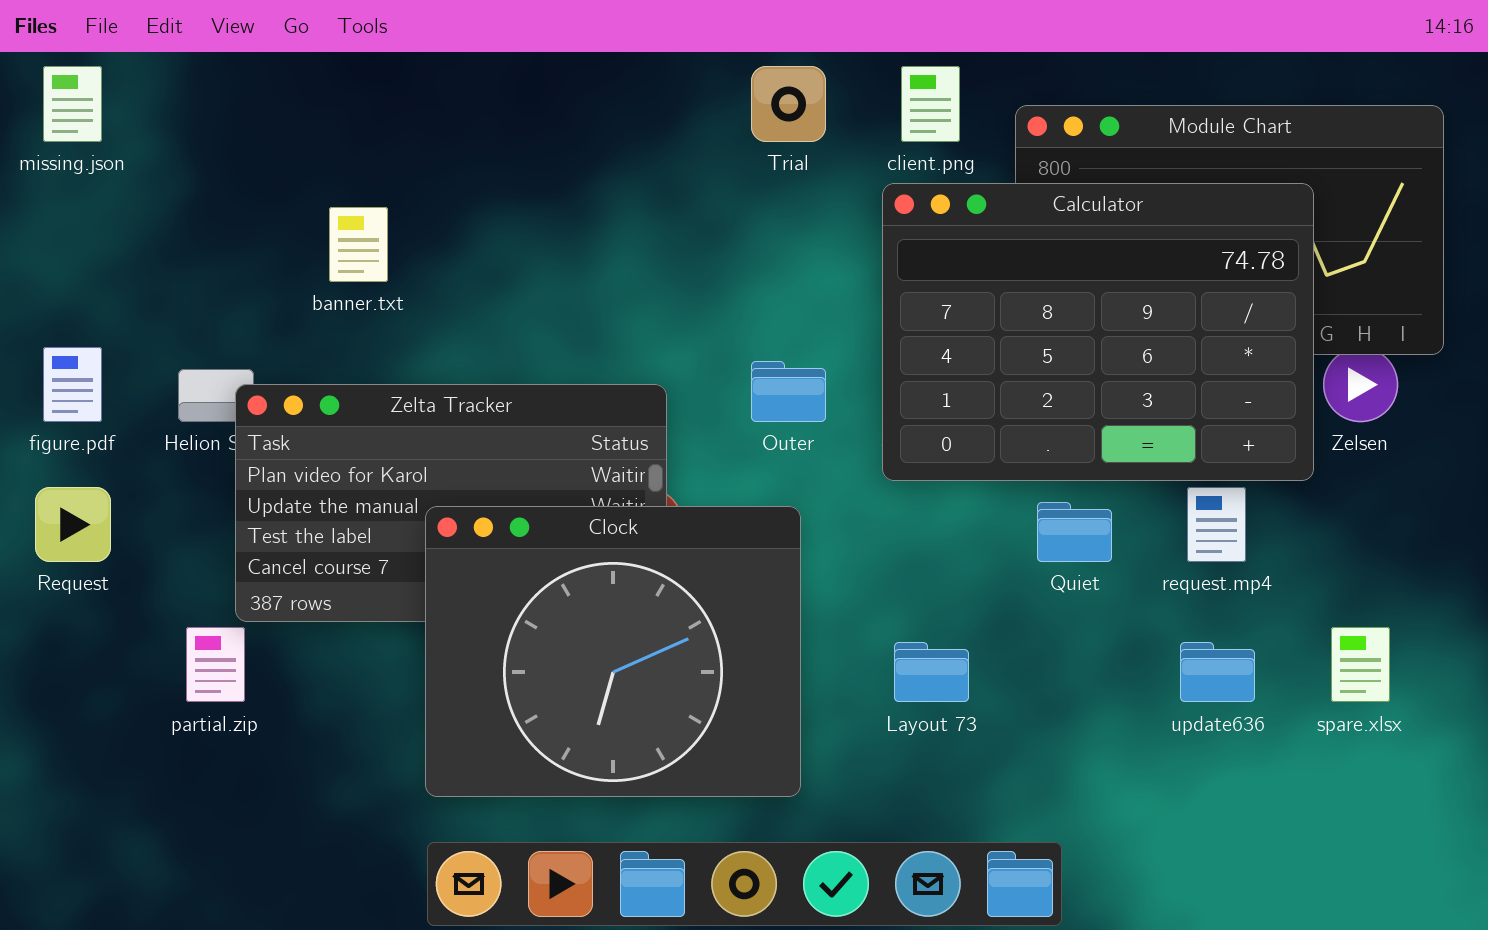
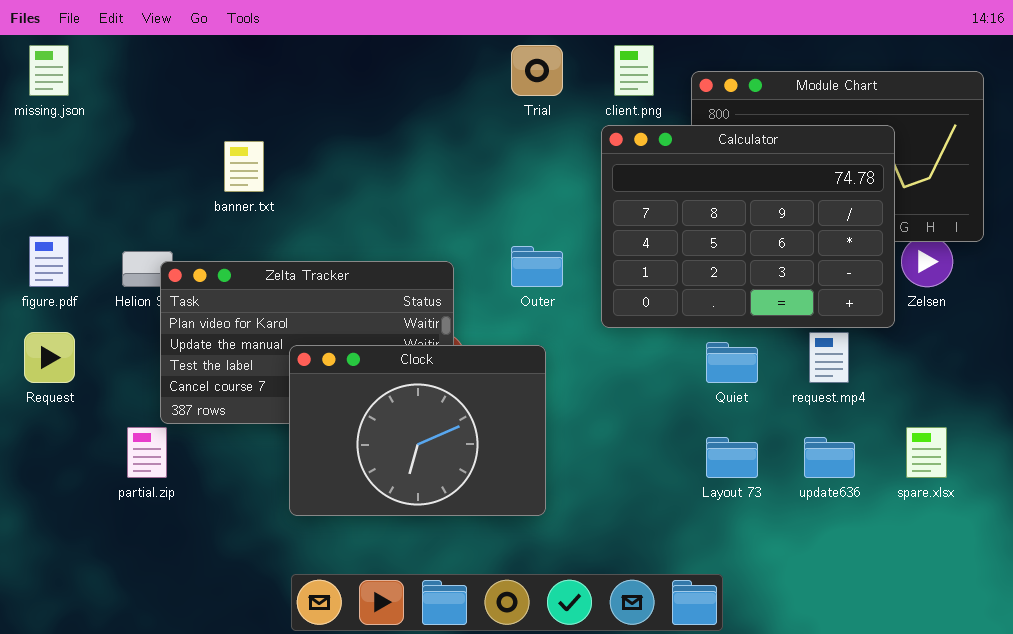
Clock: [425,506,801,797] -> [289,345,546,516], resized
Layout 73: [894,642,969,702] -> [706,437,758,478], moved

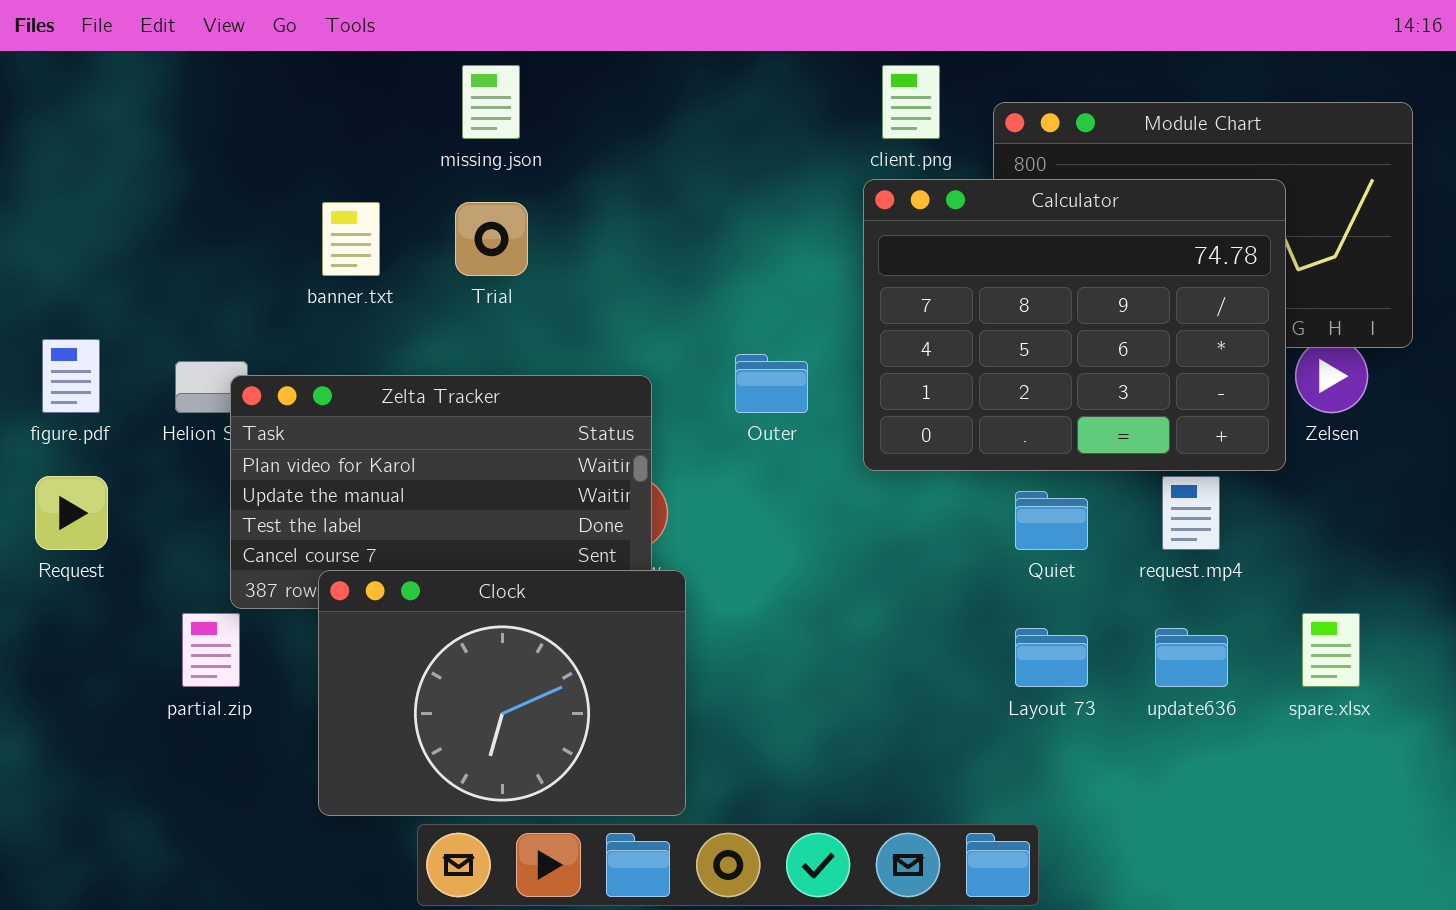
missing.json: [29,45,69,96] -> [462,65,520,139], moved
Trial: [511,45,563,96] -> [455,202,528,276], moved
Clock: [289,345,546,516] -> [318,570,686,816], moved

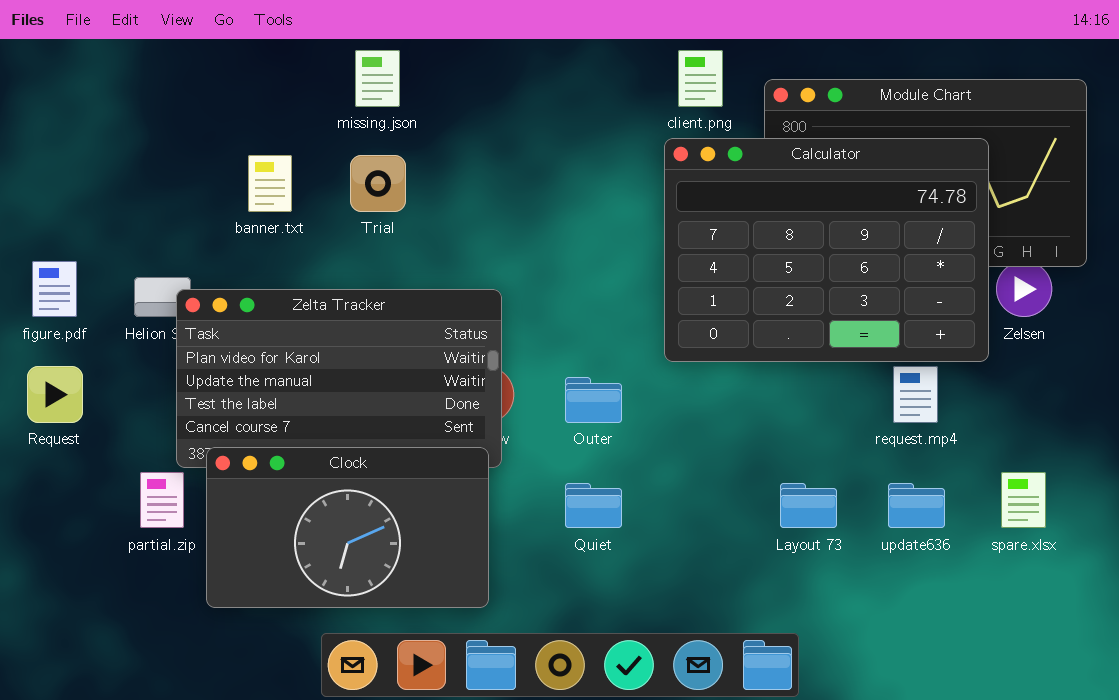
Outer: [735,354,808,413] -> [565,377,622,423], moved
Quiet: [1015,491,1088,550] -> [565,483,622,528], moved
Clock: [318,570,686,816] -> [206,447,489,608], moved, resized

